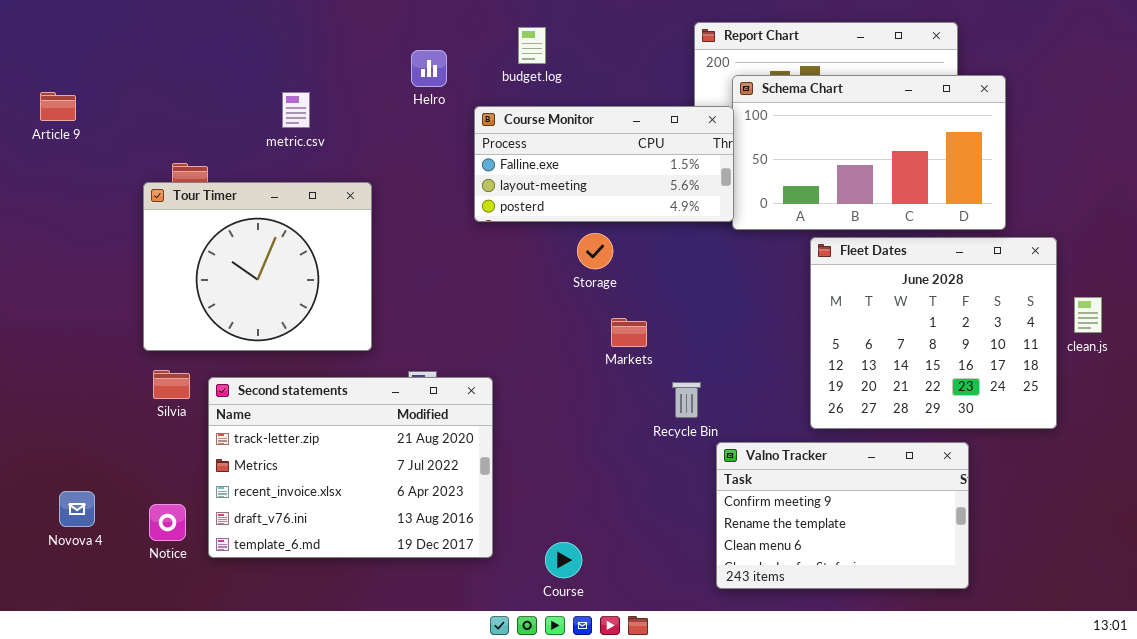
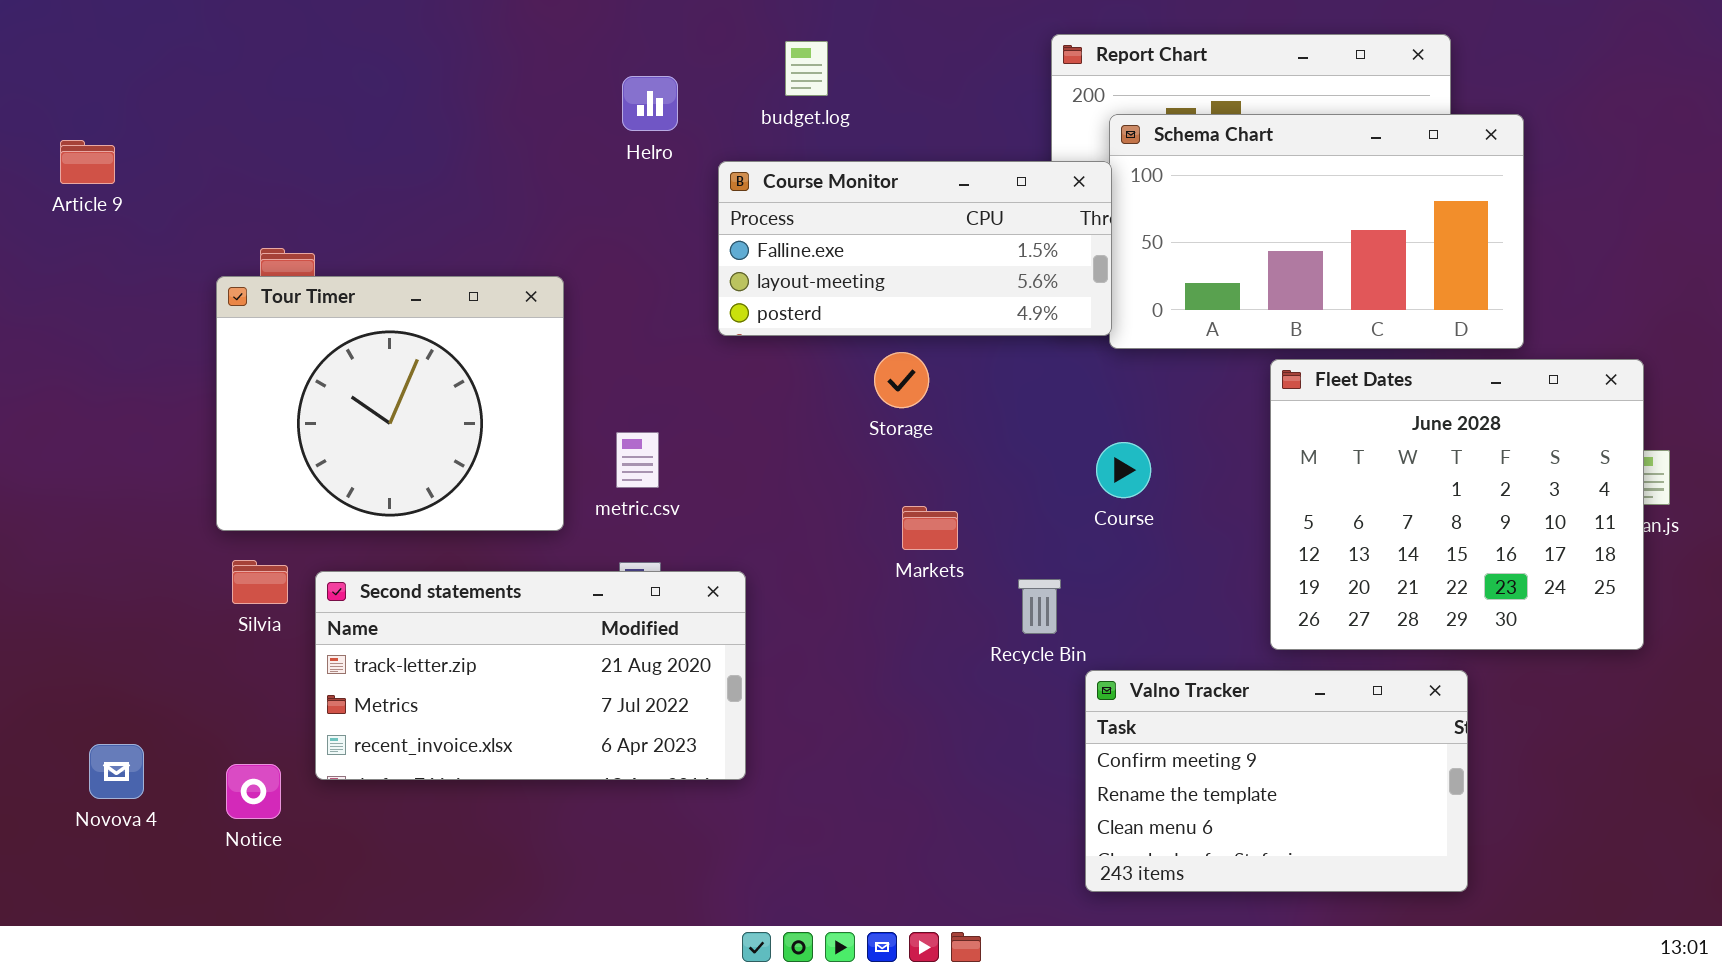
metric.csv: [282,92,310,128] -> [616,432,659,488], moved
Fleet Dates: [810,237,1057,429] -> [1270,359,1644,650], moved
Markets: [611,318,647,347] -> [902,506,958,550], moved
Second statements: [208,377,493,558] -> [315,571,746,780], resized
Course: [545,542,582,578] -> [1096,442,1151,498], moved

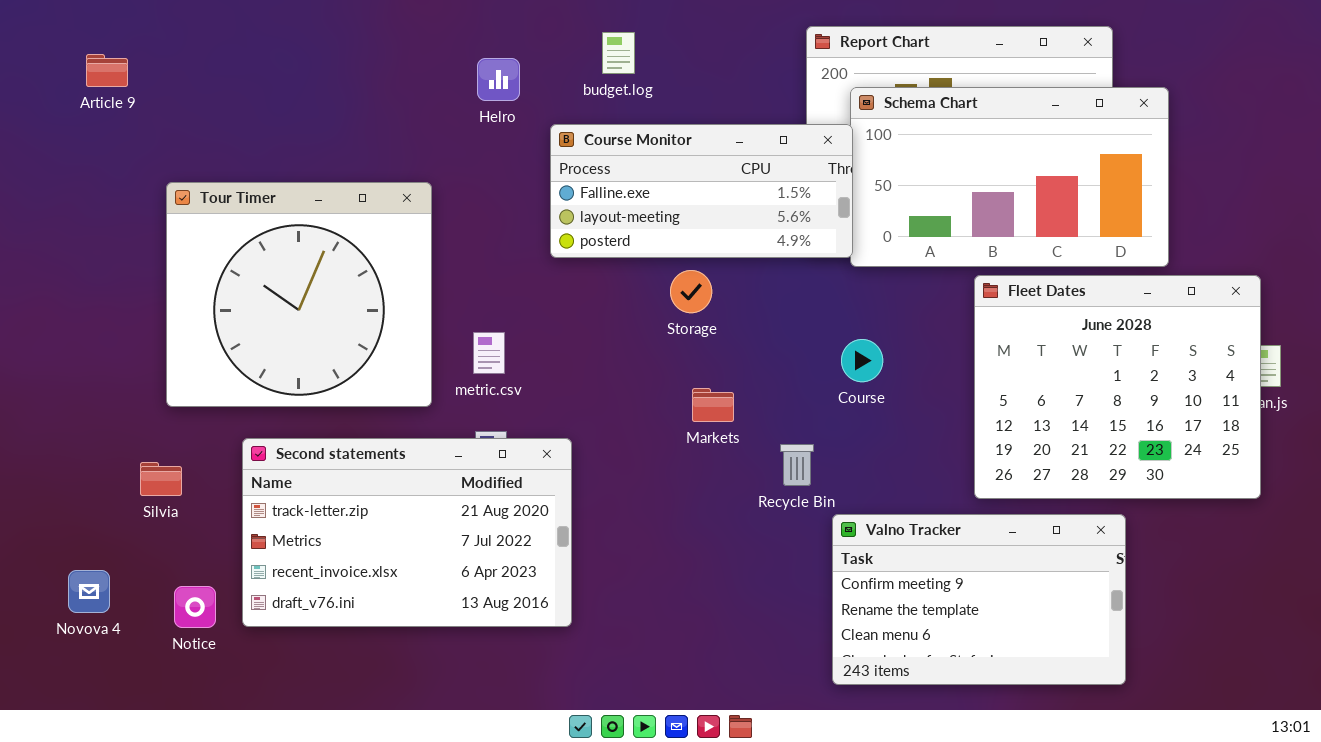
Article 9: [60,140,115,184] -> [86,54,128,87], moved
Tour Timer: [216,276,564,531] -> [166,182,432,407], resized
Silvia: [232,560,288,604] -> [140,462,182,496], moved
Second statements: [315,571,746,780] -> [242,438,572,627], resized

